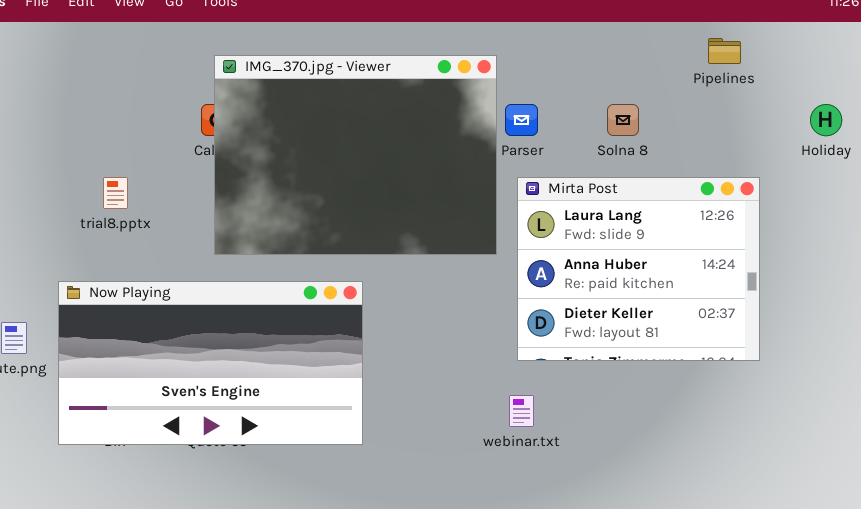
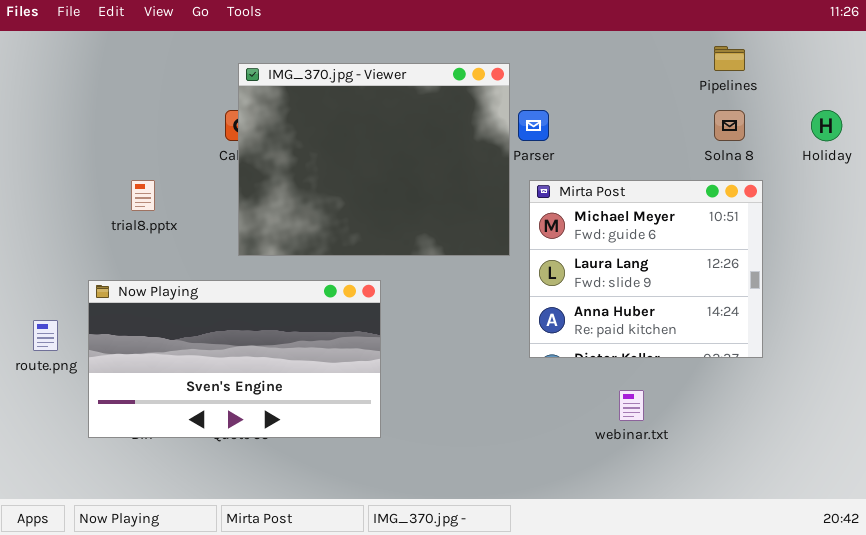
Solna 8: [607,104,639,136] -> [714,110,745,141], moved
Mirta Post: [517,177,760,361] -> [529,180,763,358], scrolled up 1 row
webinar.txt: [509,395,534,427] -> [619,390,644,421], moved

